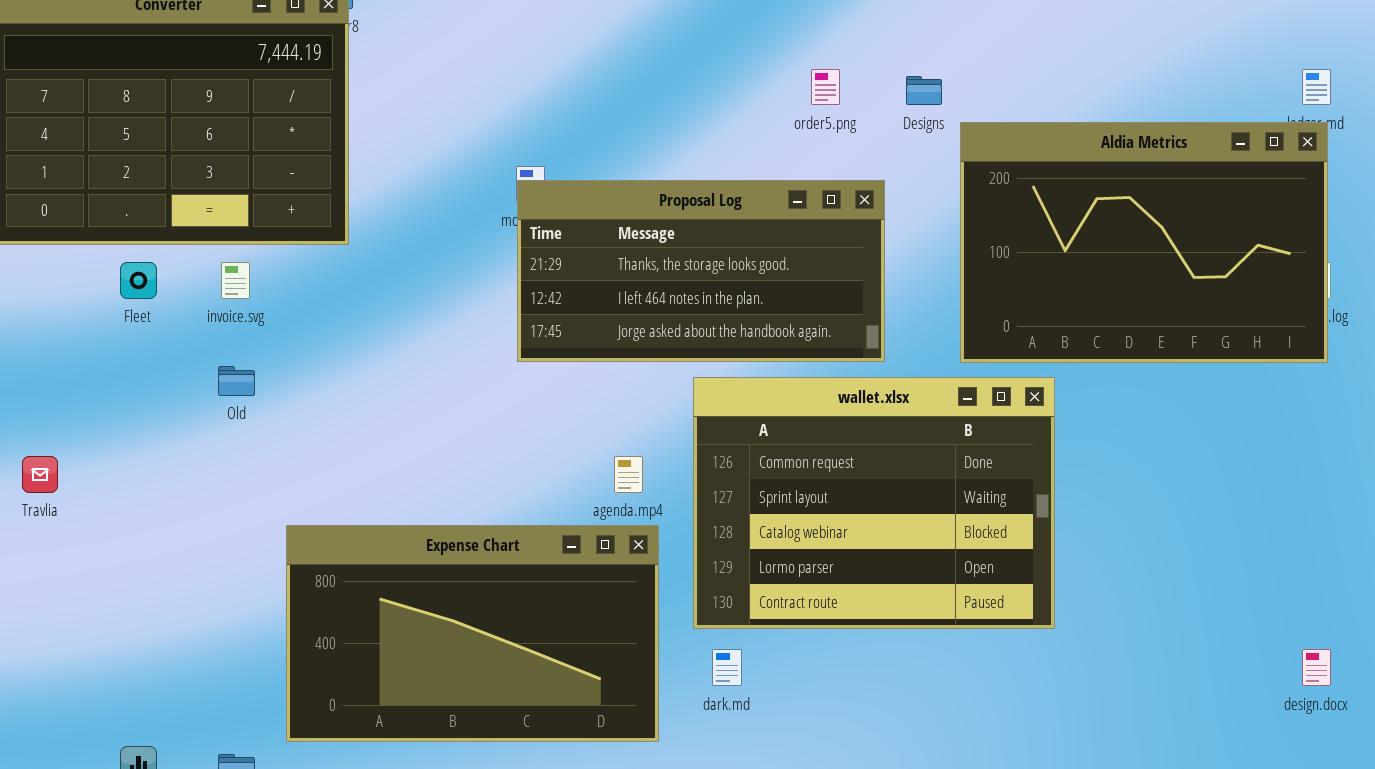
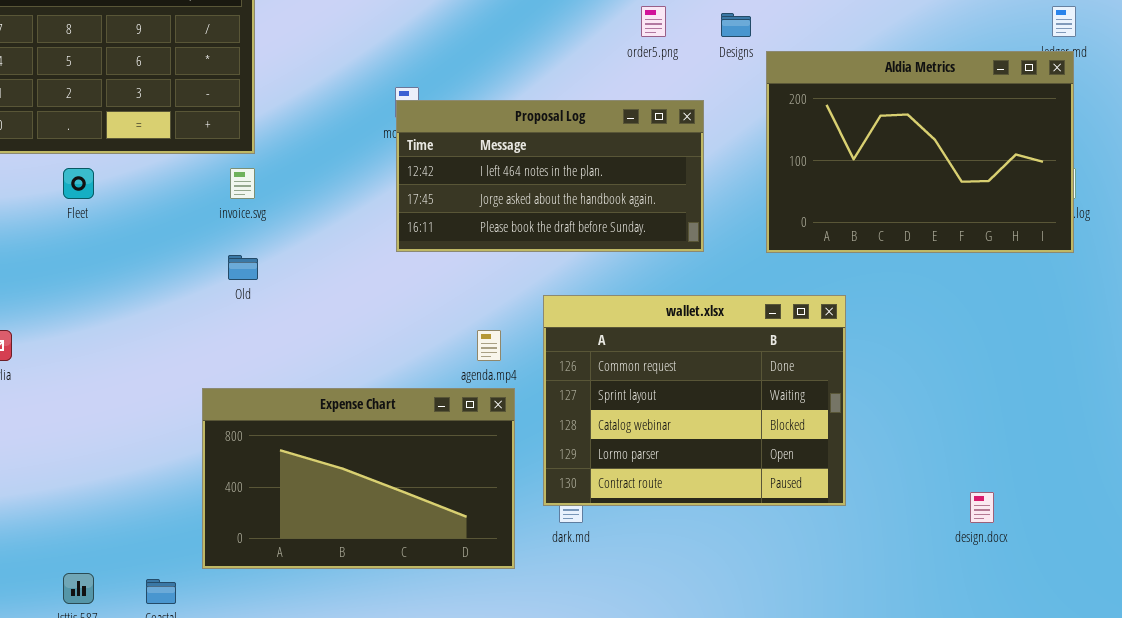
Proposal Log: [517,180,885,362] -> [396,100,704,252], scrolled down 1 row
invoice.svg: [221,262,250,299] -> [230,168,255,199], moved
Old: [218,366,255,396] -> [228,255,258,280], moved
wallet.xlsx: [693,377,1055,629] -> [543,295,846,506], moved
design.docx: [1302,649,1331,686] -> [970,492,994,523], moved

